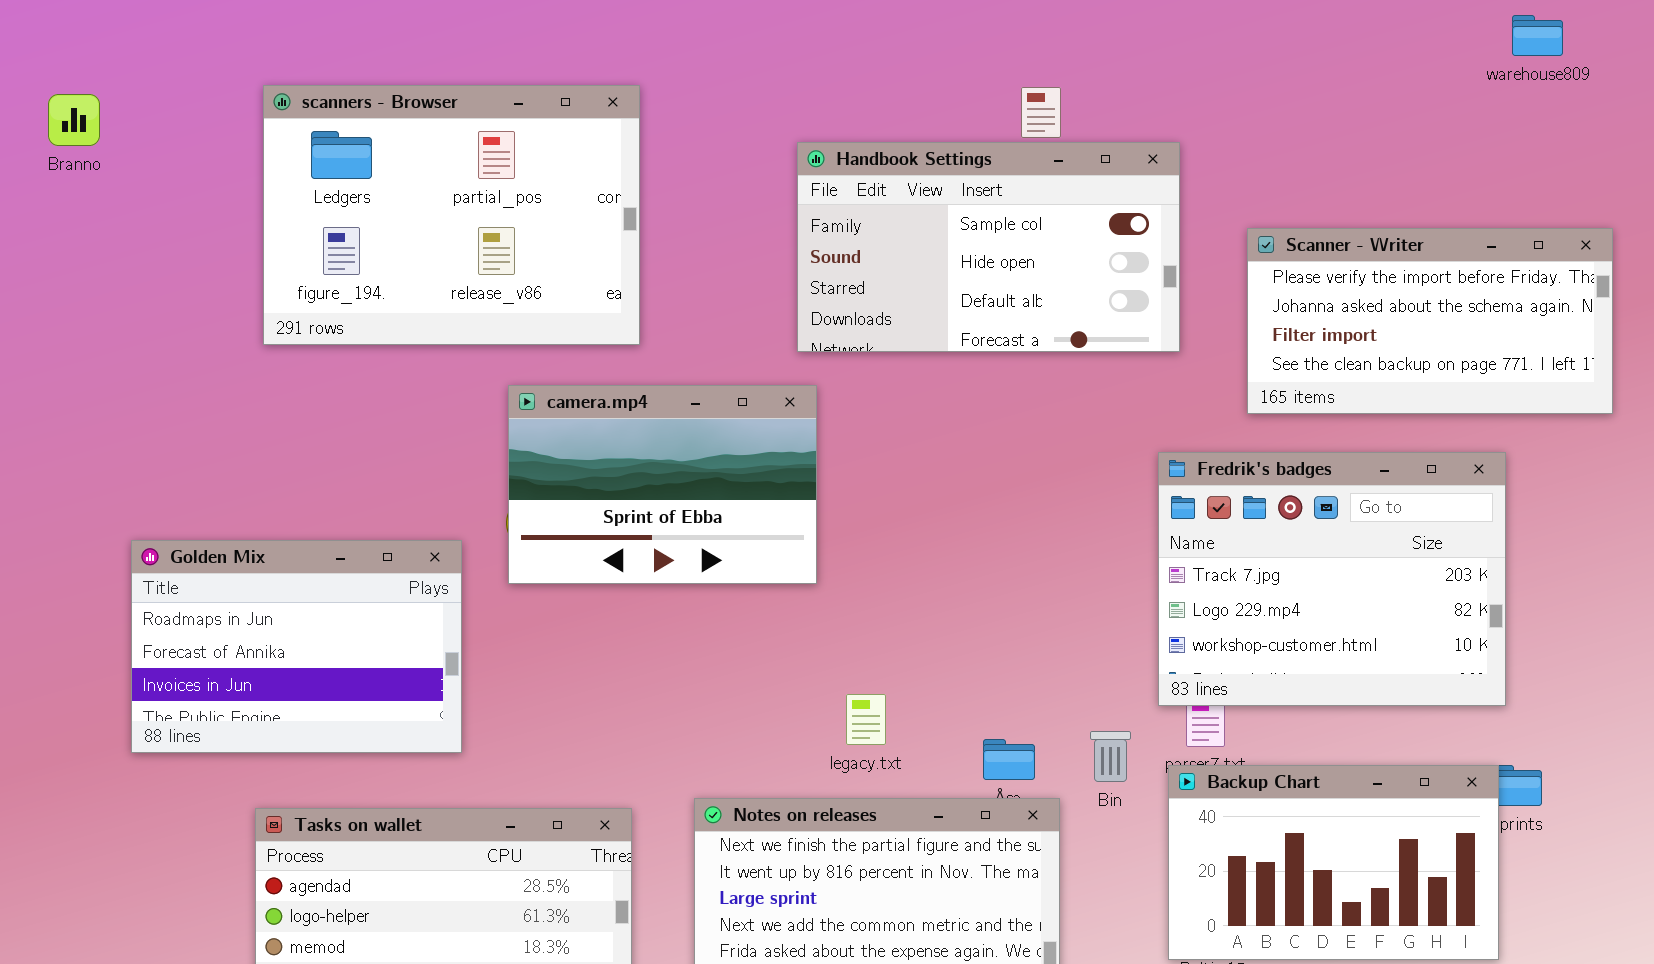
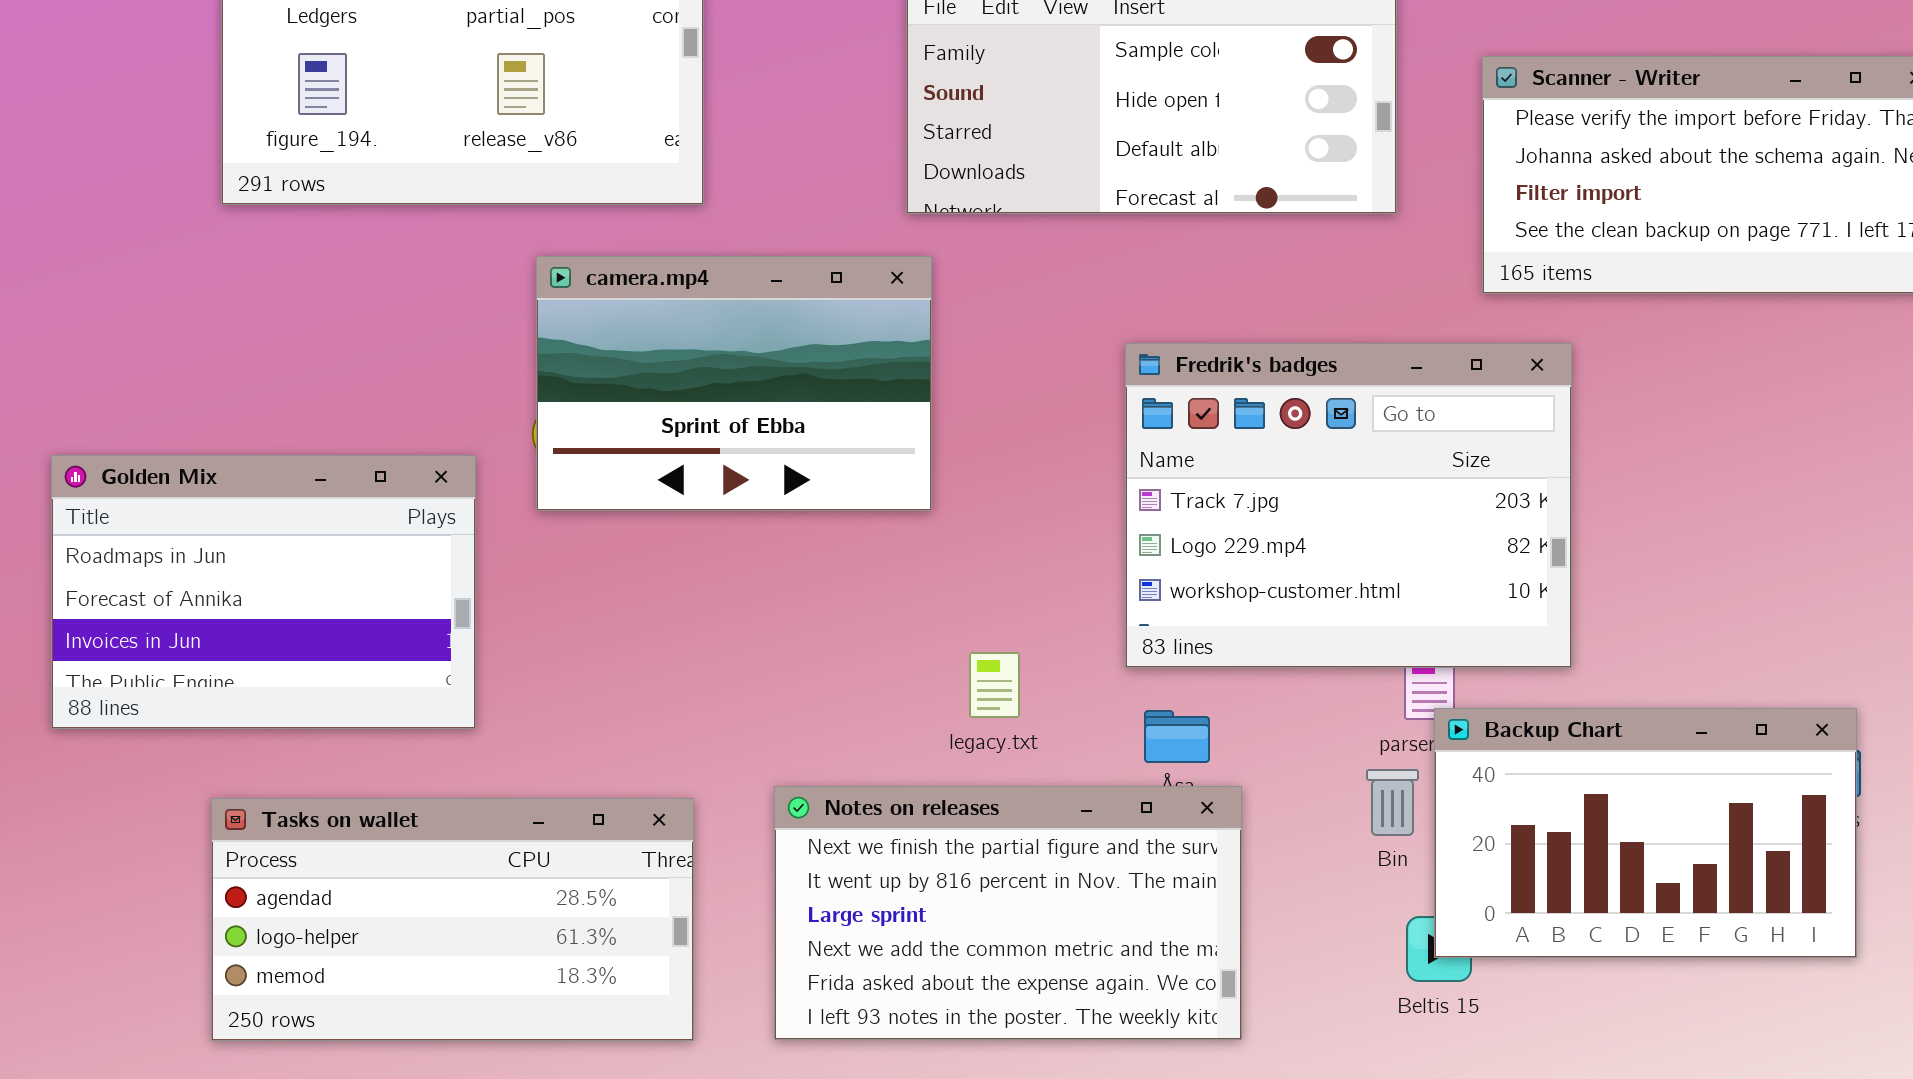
Fredrik's badges: [1158,452,1506,706] -> [1125,343,1572,668], moved
Bin: [1090,731,1131,782] -> [1366,769,1419,836], moved
Backup Chart: [1168,765,1499,960] -> [1434,708,1857,958], moved

